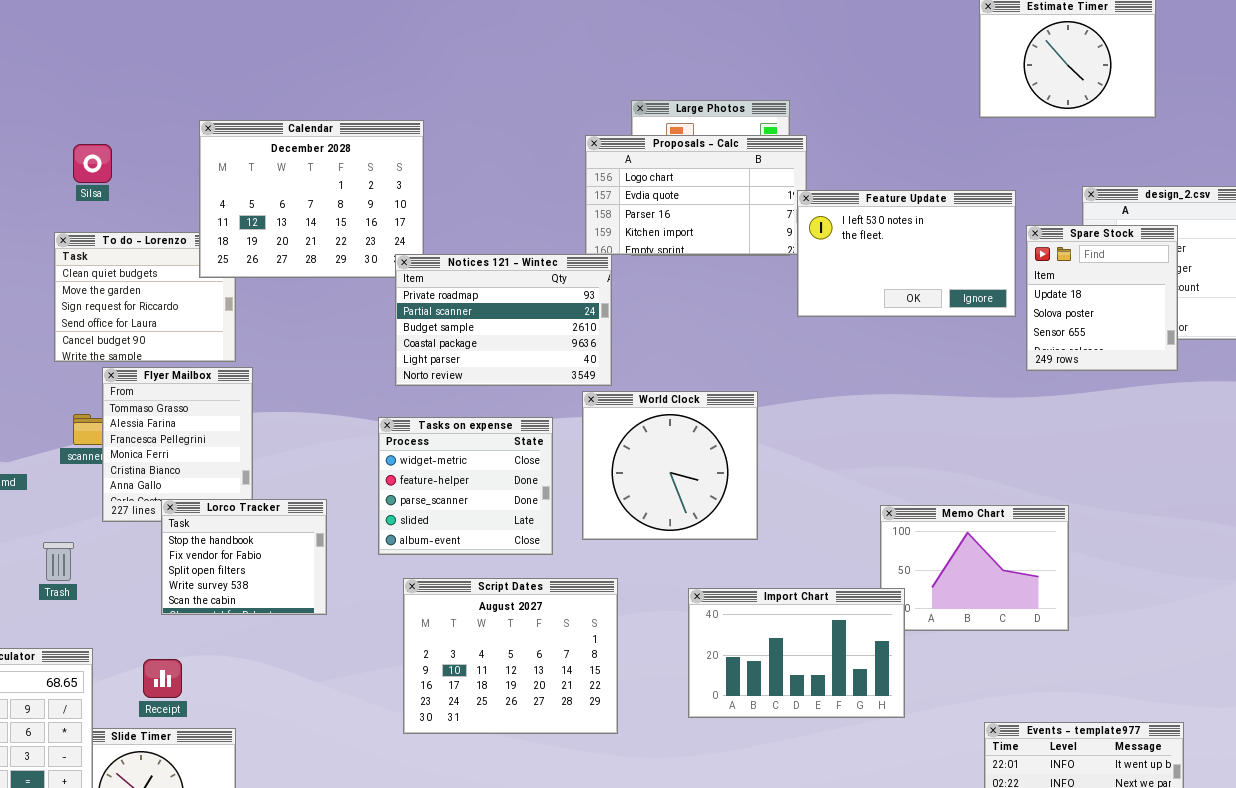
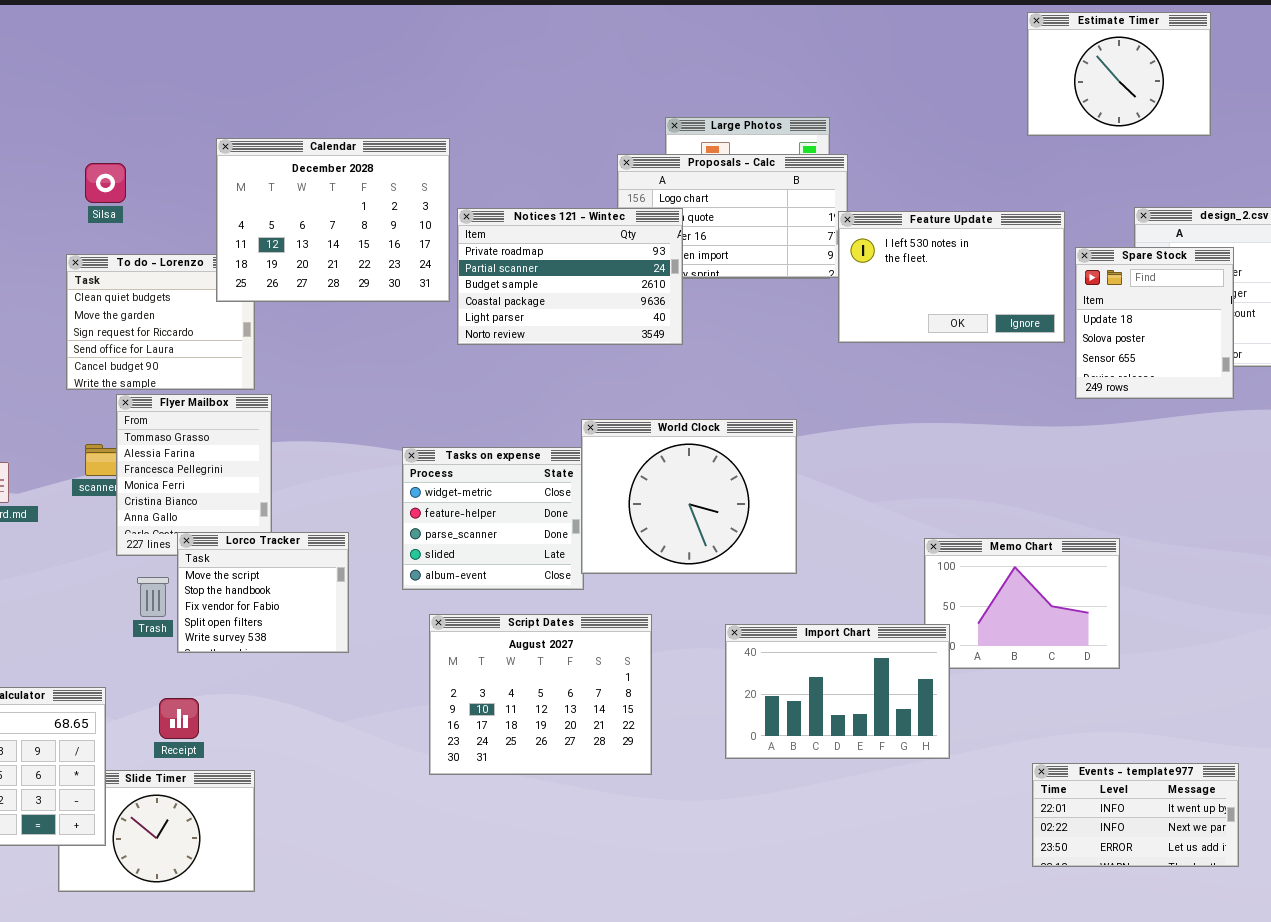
Notices 121 - Wintec: [395,254,612,386] -> [457,208,683,345], moved
World Clock: [582,391,758,540] -> [581,419,797,574], resized
Lorco Tracker: [161,499,327,615] -> [177,532,349,653], scrolled up 1 row
Trash: [43,542,74,581] -> [137,577,169,617], moved

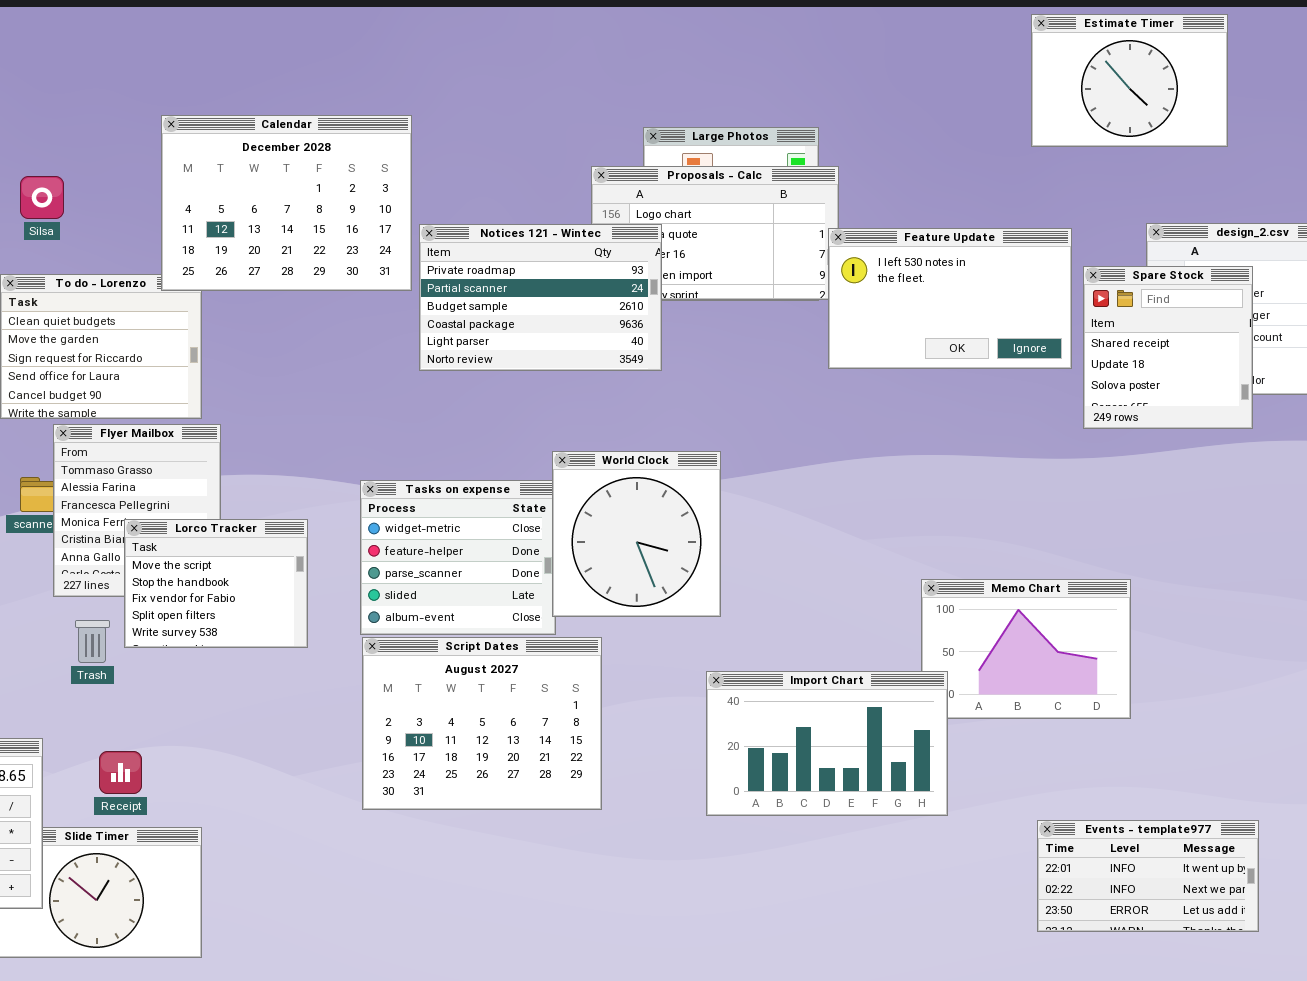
Calendar: [216,138,450,302] -> [161,115,412,291], moved
Spare Stock: [1075,247,1234,399] -> [1083,266,1253,429], scrolled up 1 row
World Clock: [581,419,797,574] -> [552,451,721,617], resized
Lorco Tracker: [177,532,349,653] -> [124,519,308,648], moved
Script Dates: [429,614,652,775] -> [362,637,602,810], moved

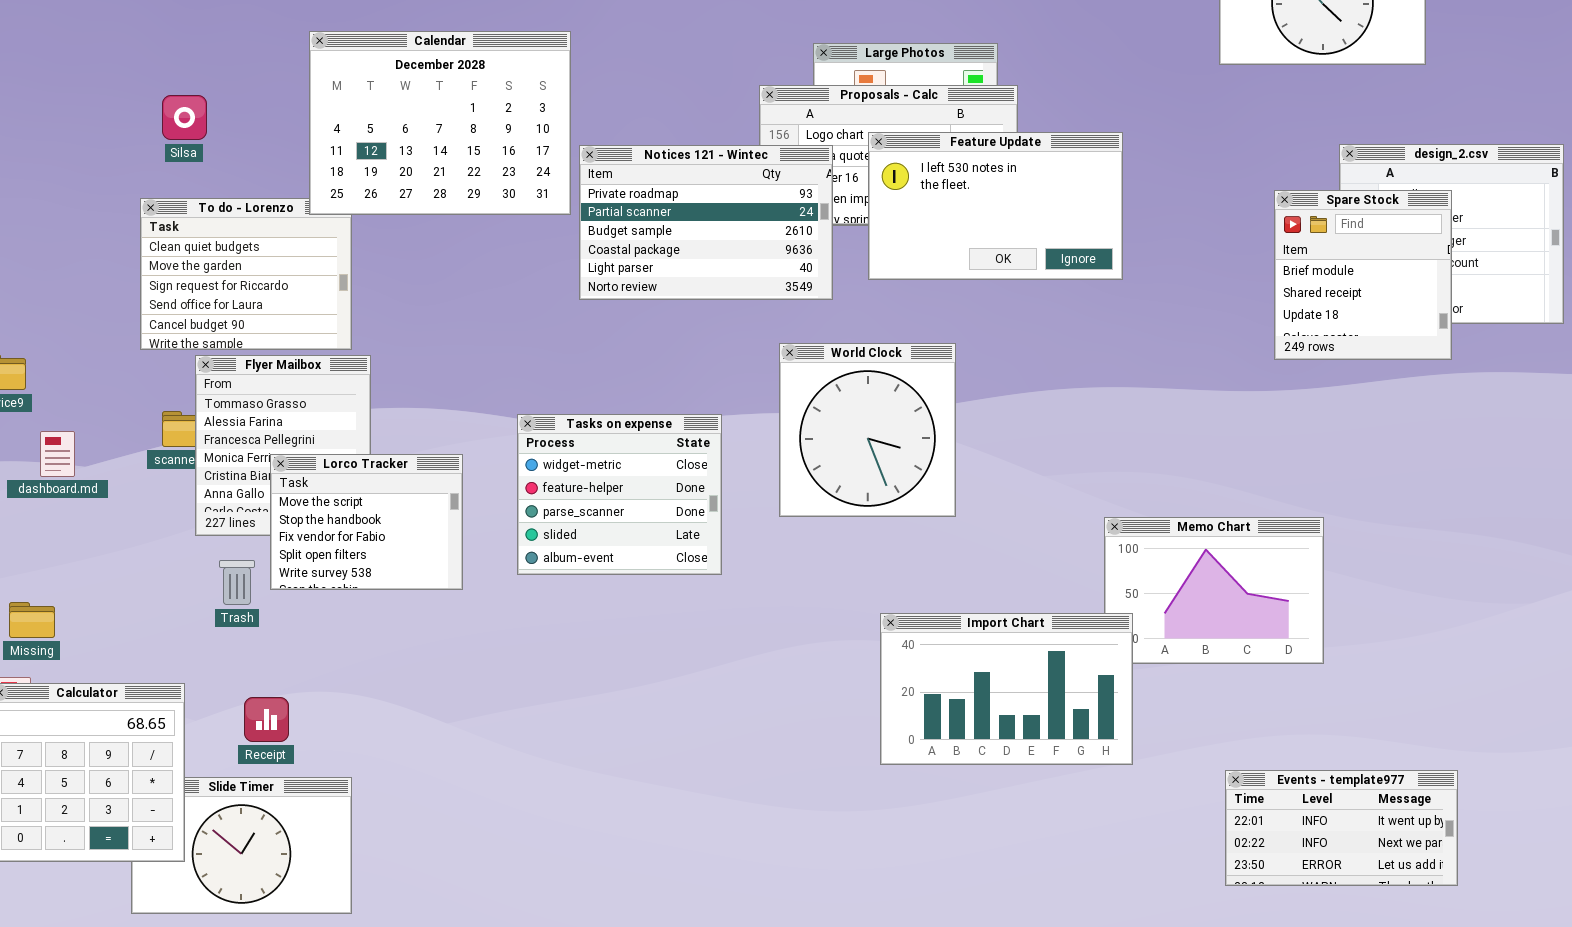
Feature Update: [828,228,1072,369] -> [868,132,1123,280], moved
Spare Stock: [1083,266,1253,429] -> [1274,190,1452,360], scrolled up 1 row
World Clock: [552,451,721,617] -> [779,343,956,517], moved
Script Dates: [362,637,602,810] -> none, closed

